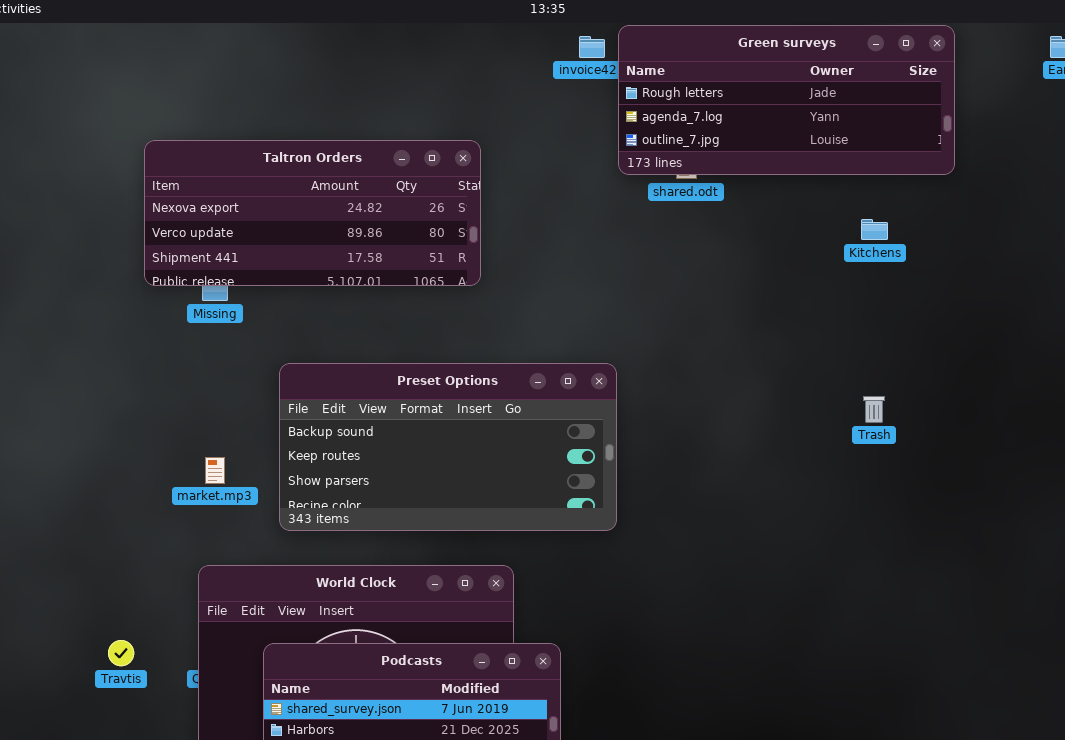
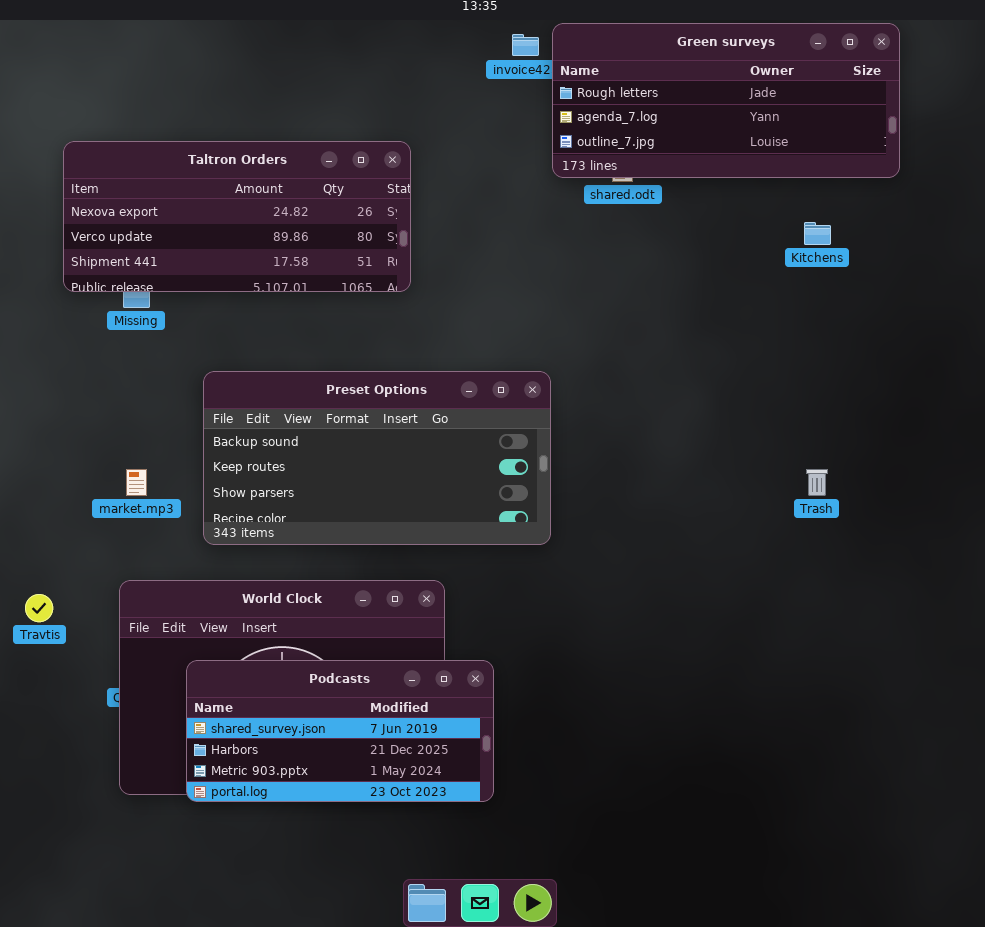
Trash: [863,396,885,423] -> [806,469,828,496], moved
Travtis: [108,640,134,666] -> [25,594,53,622], moved

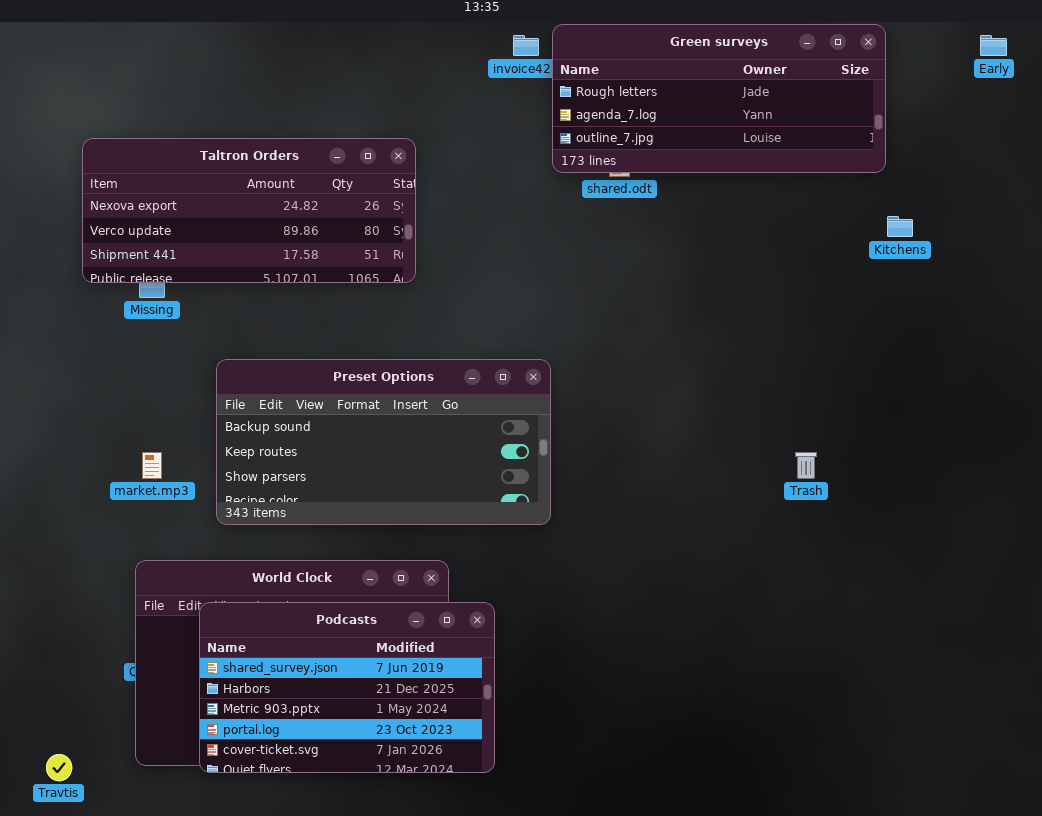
Kitchens: [804,222,831,245] -> [887,216,913,237], moved
Travtis: [25,594,53,622] -> [46,754,72,781], moved
Podcasts: [186,660,494,802] -> [199,602,495,773], resized

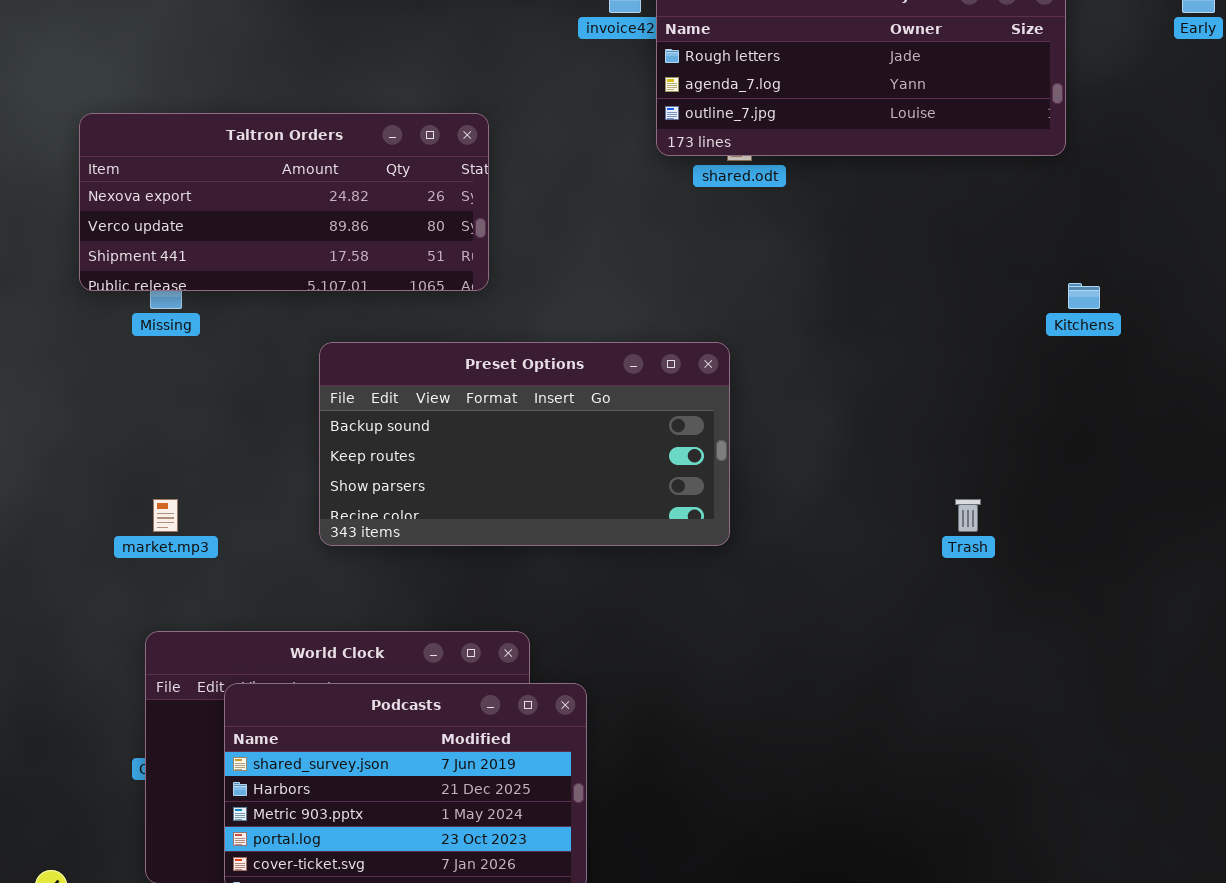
Kitchens: [887,216,913,237] -> [1068,283,1100,309], moved
Preset Options: [216,359,551,525] -> [319,342,730,546], moved

